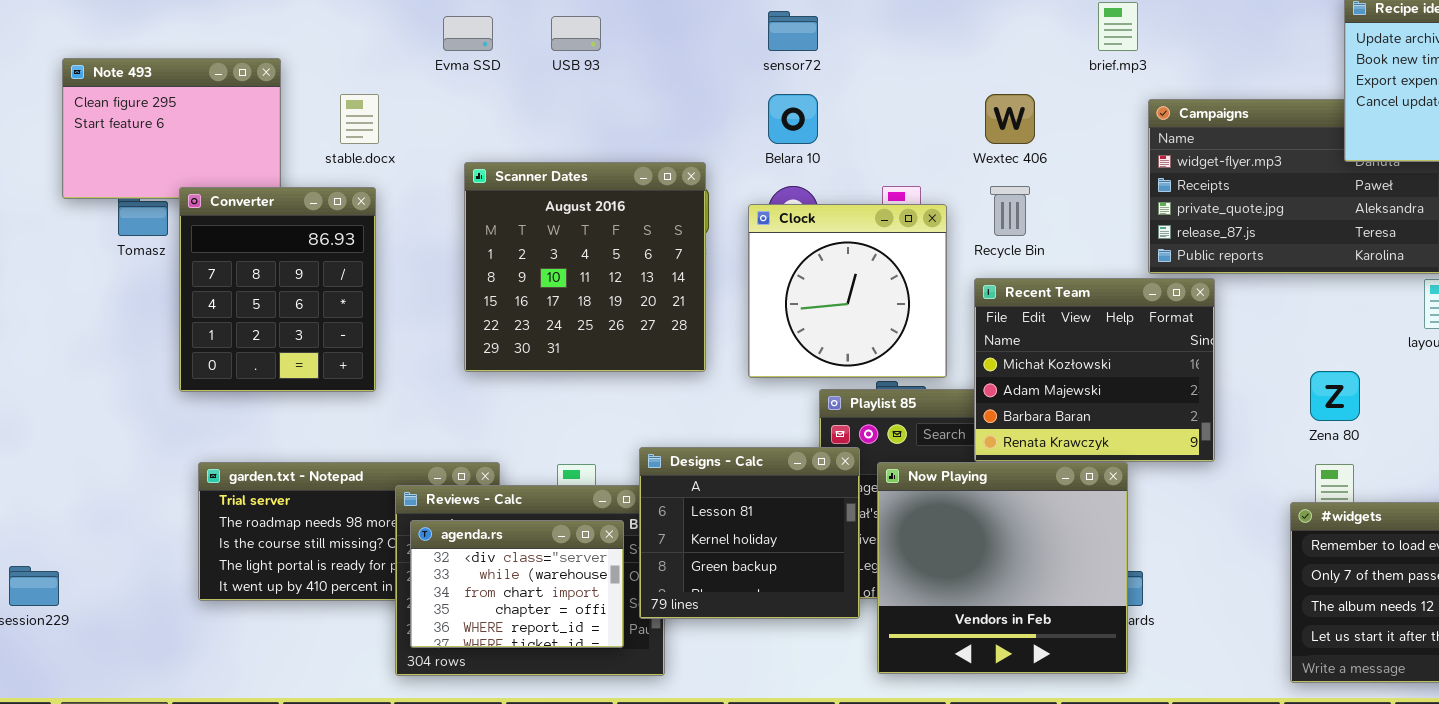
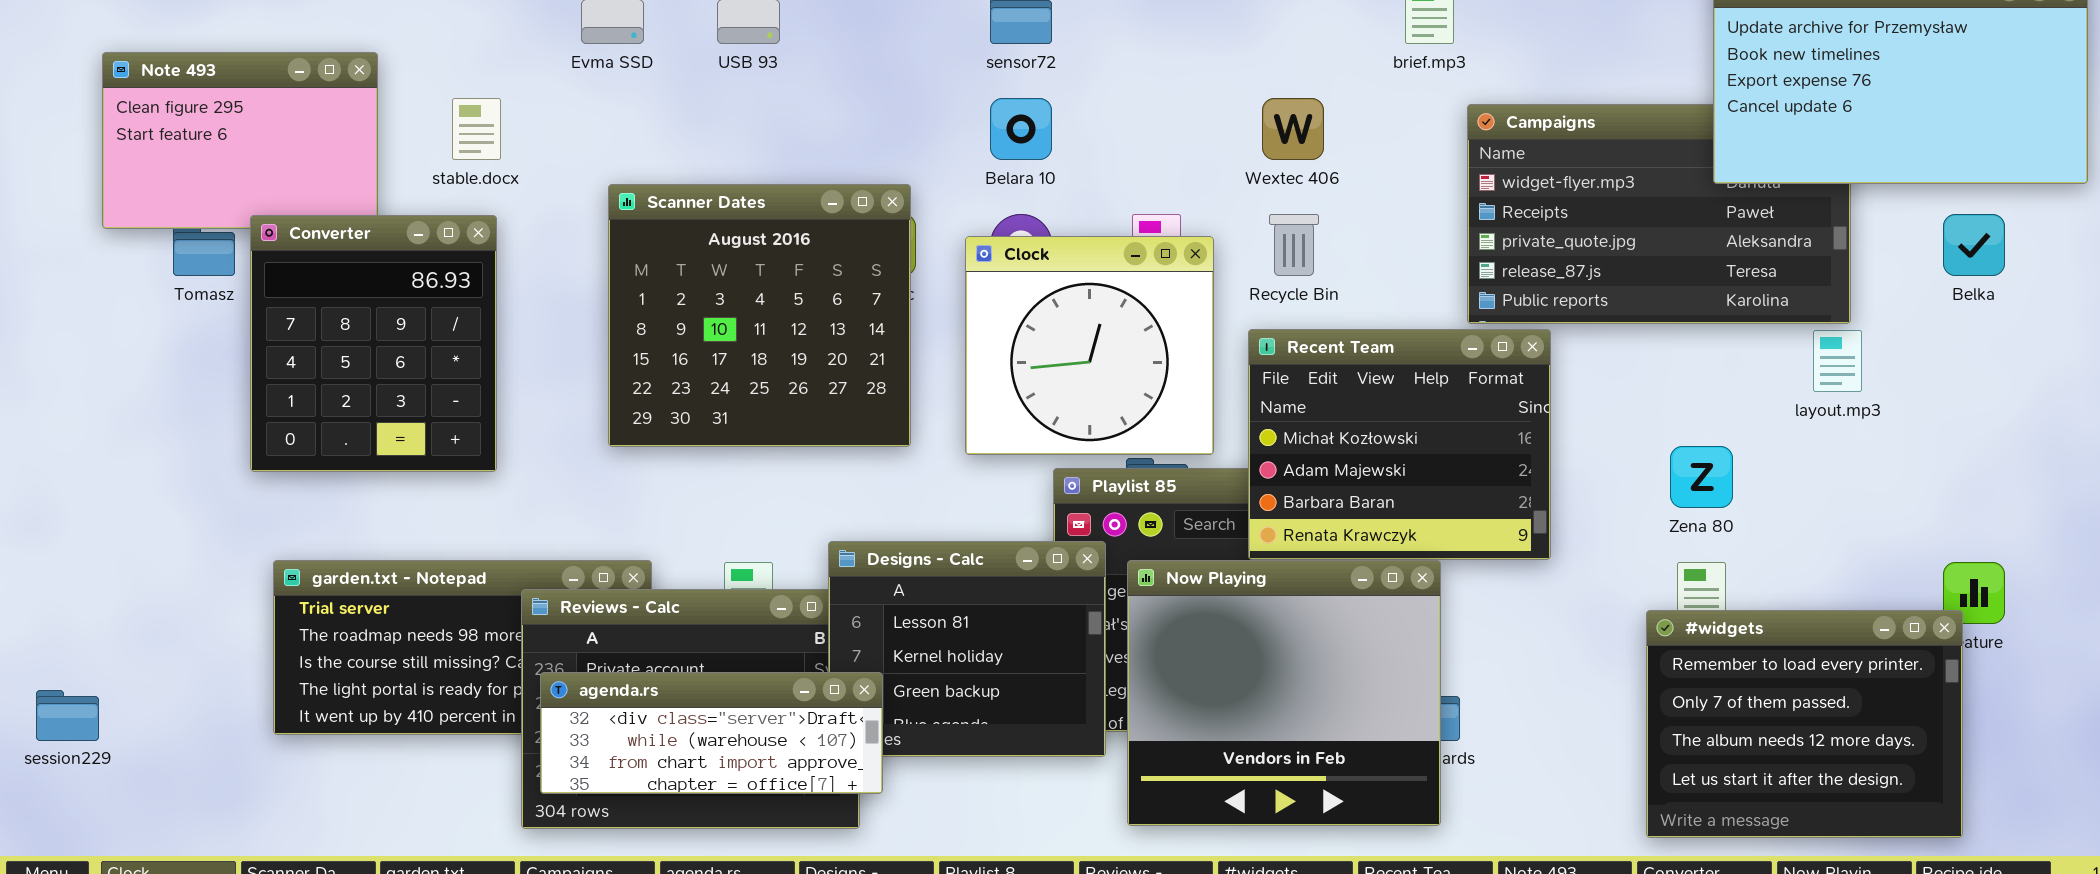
agenda.rs: [410,520,624,648] -> [540,672,883,794], resized

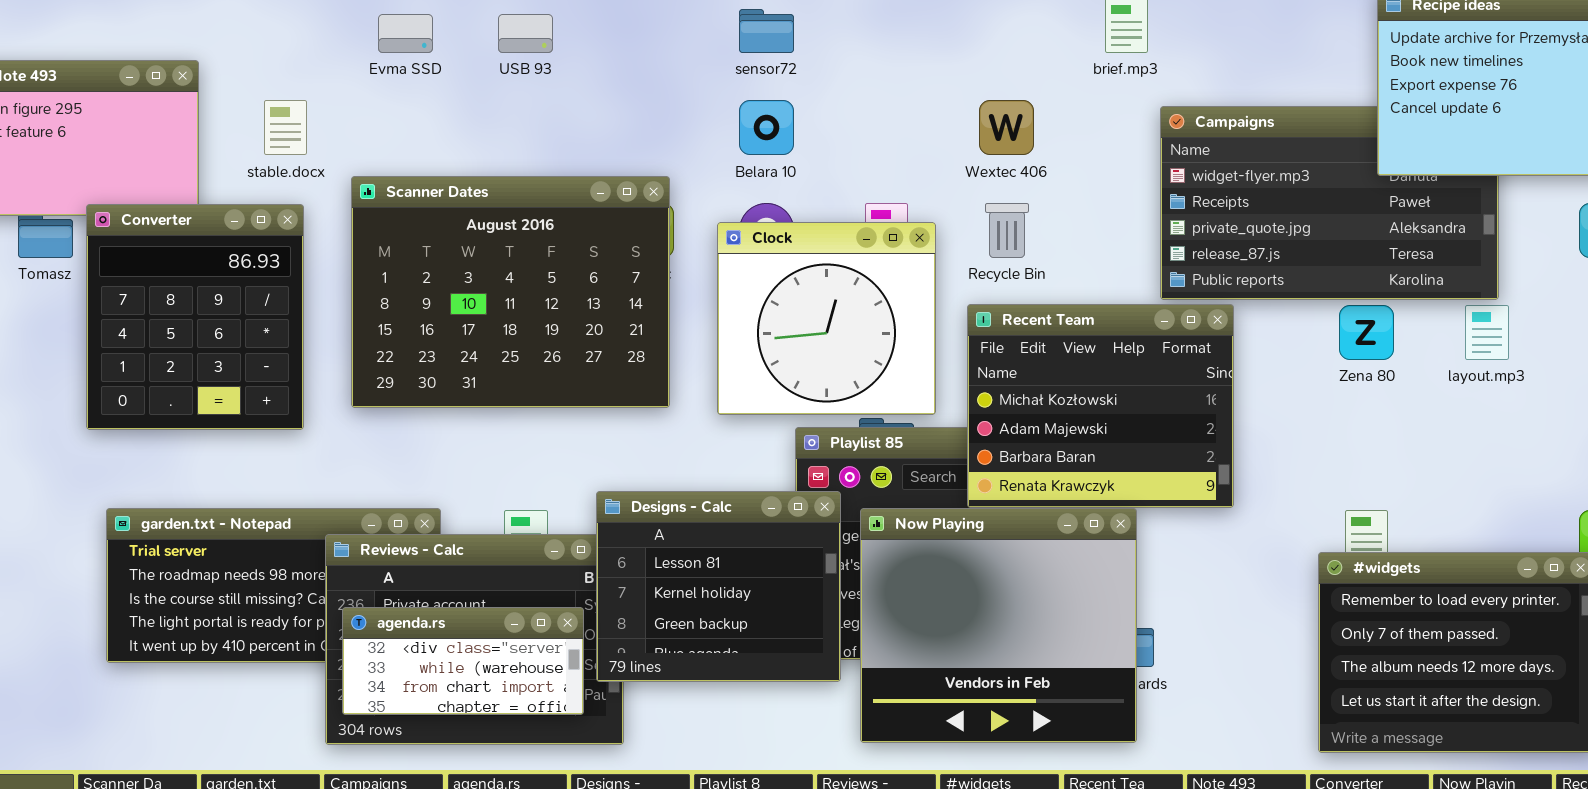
Scanner Dates: [608,184,911,447] -> [351,176,670,408], resized
Zena 80: [1670,446,1733,508] -> [1339,305,1394,360], moved
agenda.rs: [540,672,883,794] -> [342,607,584,715], resized

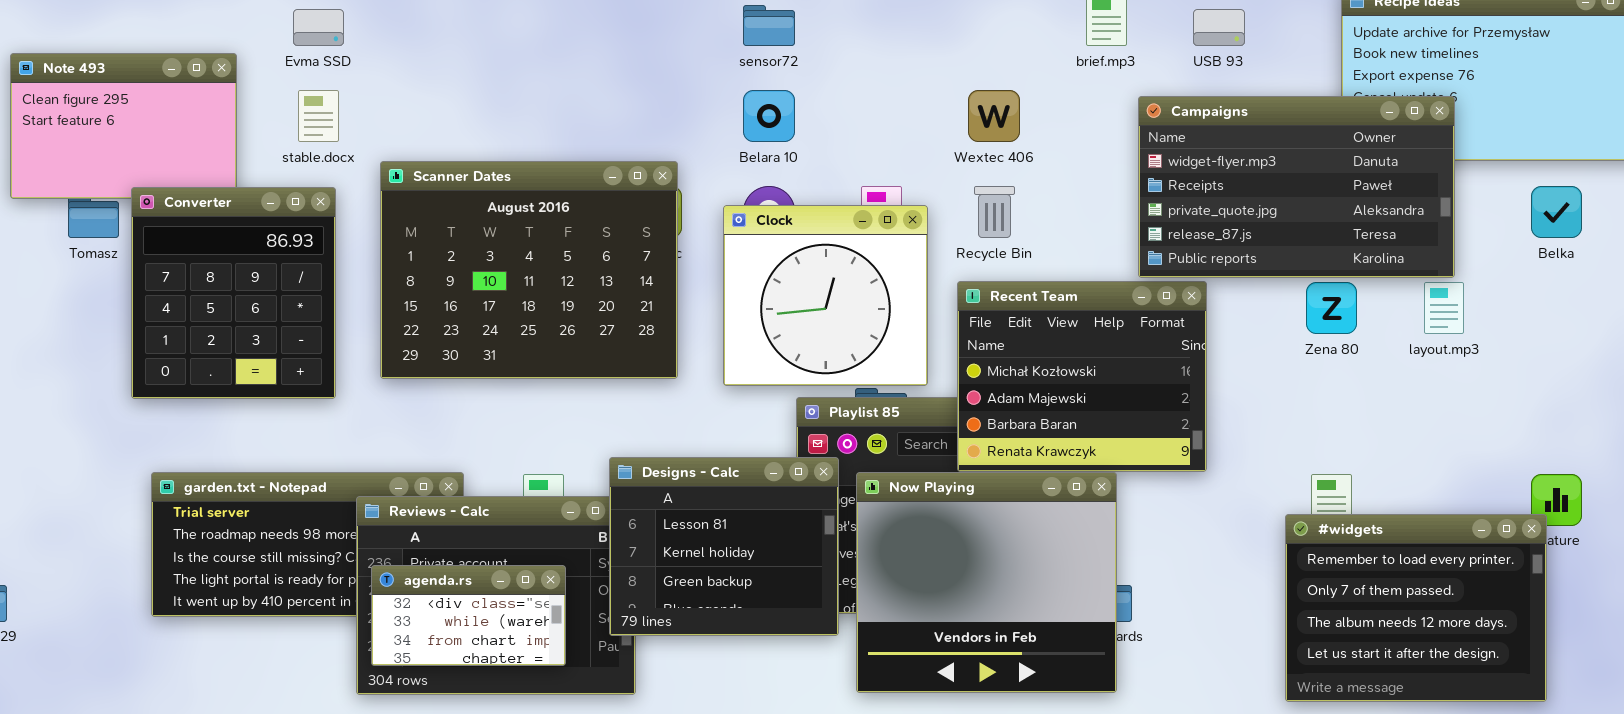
Evma SSD: [378,14,433,53] -> [293,9,344,46], moved
USB 93: [498,14,553,53] -> [1193,9,1245,46], moved
Campaigns: [1160,106,1499,300] -> [1138,96,1455,278], raised
agenda.rs: [342,607,584,715] -> [371,565,566,666], resized

